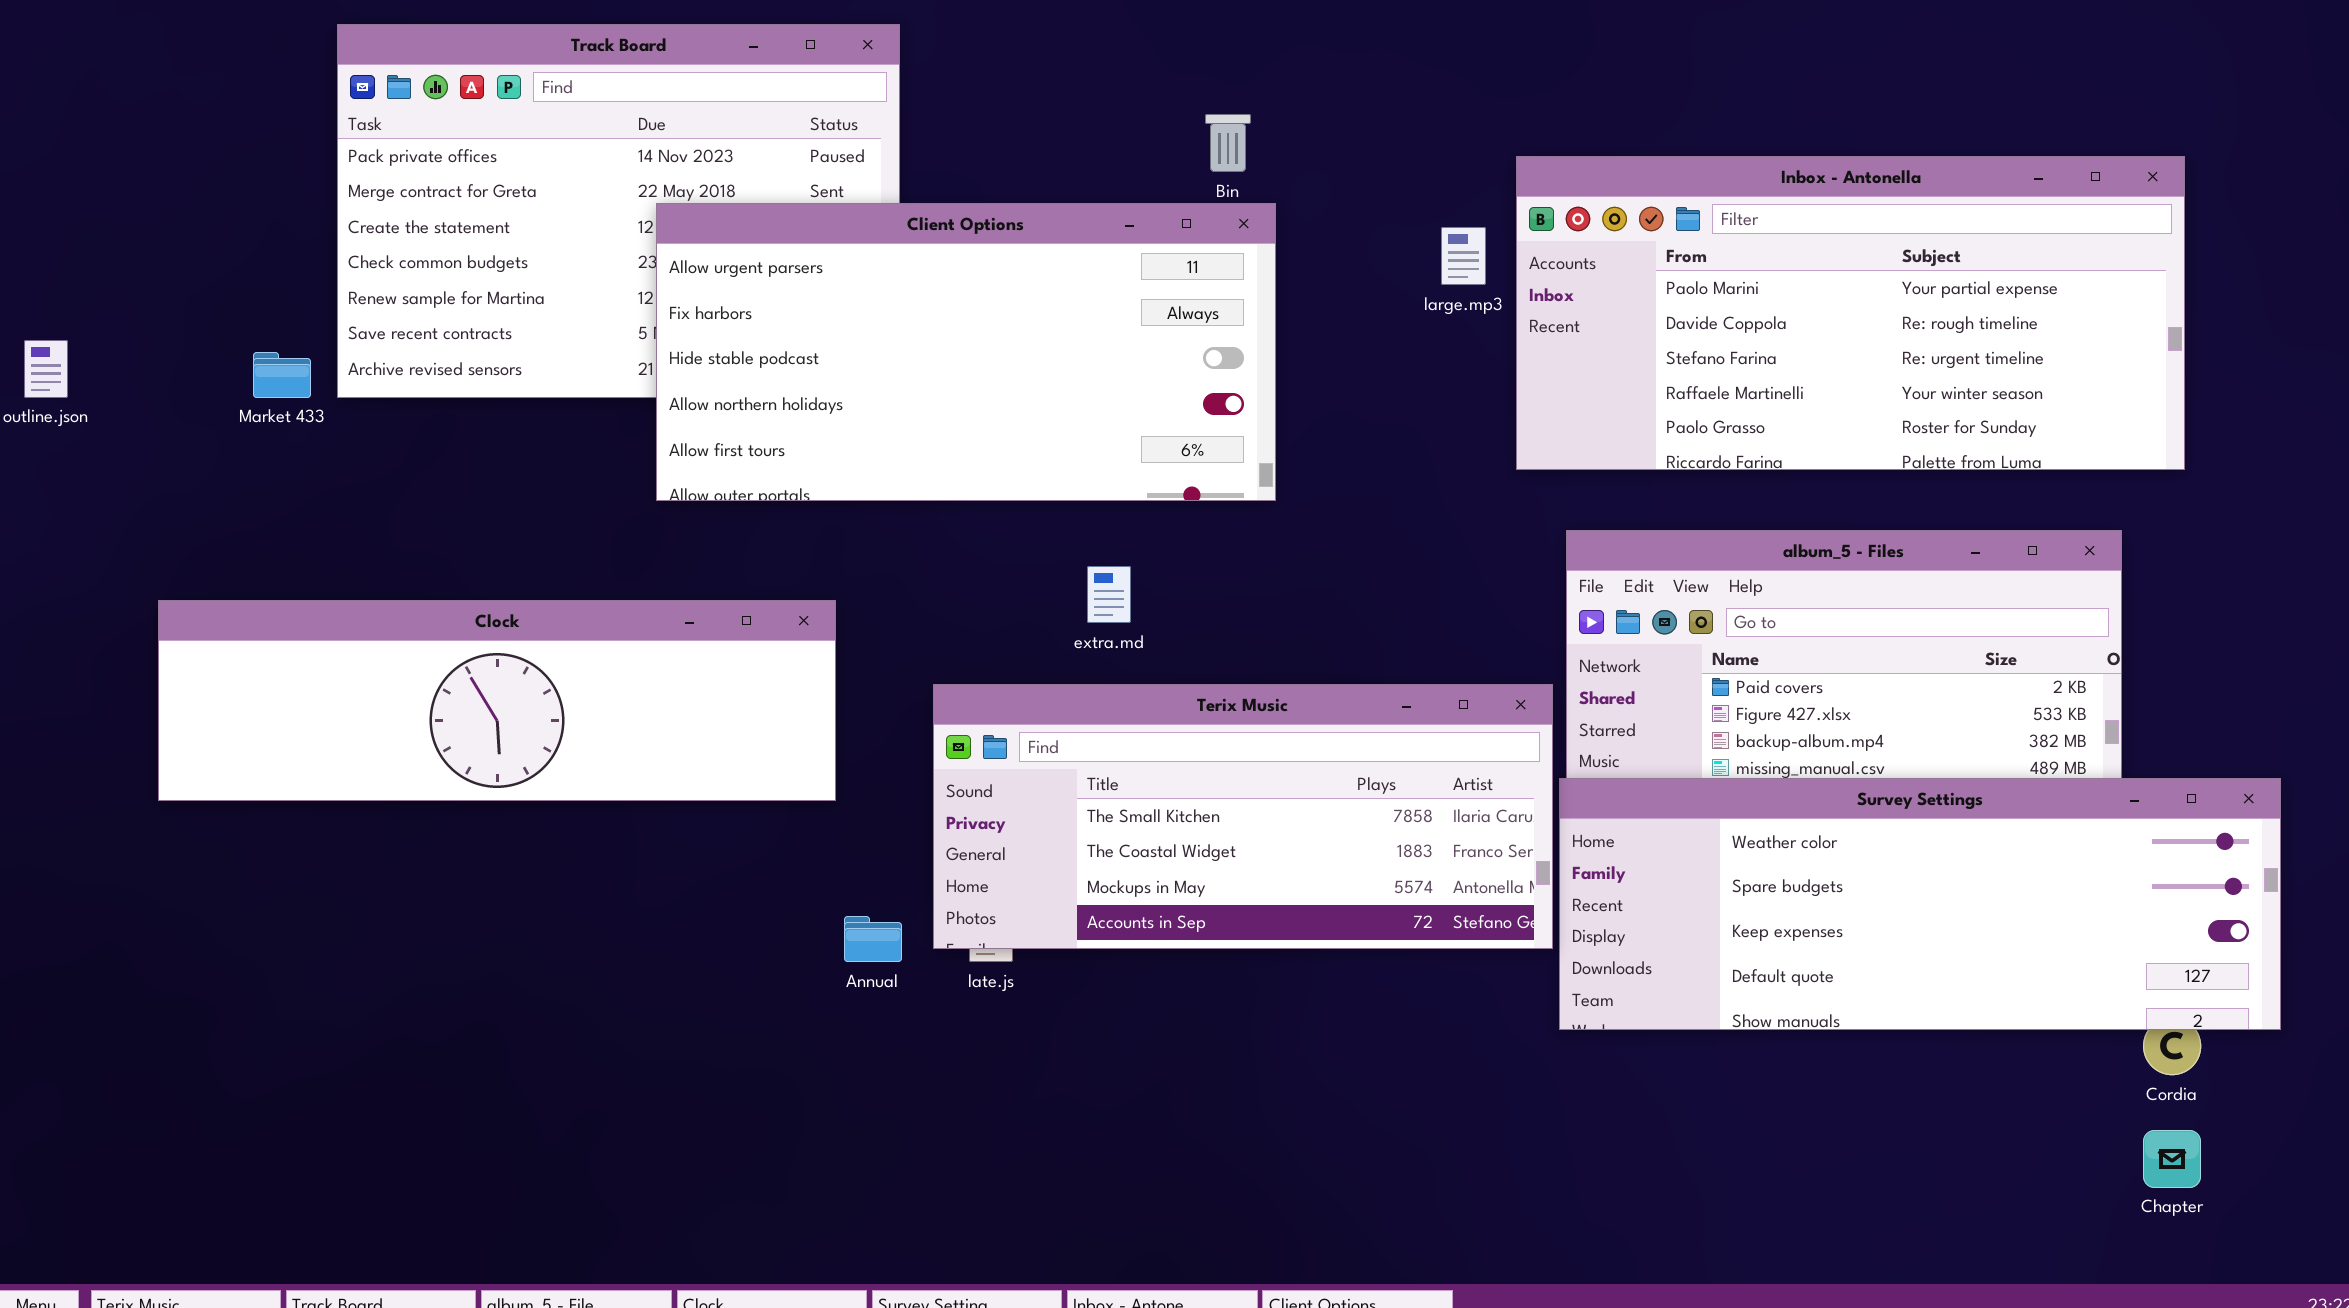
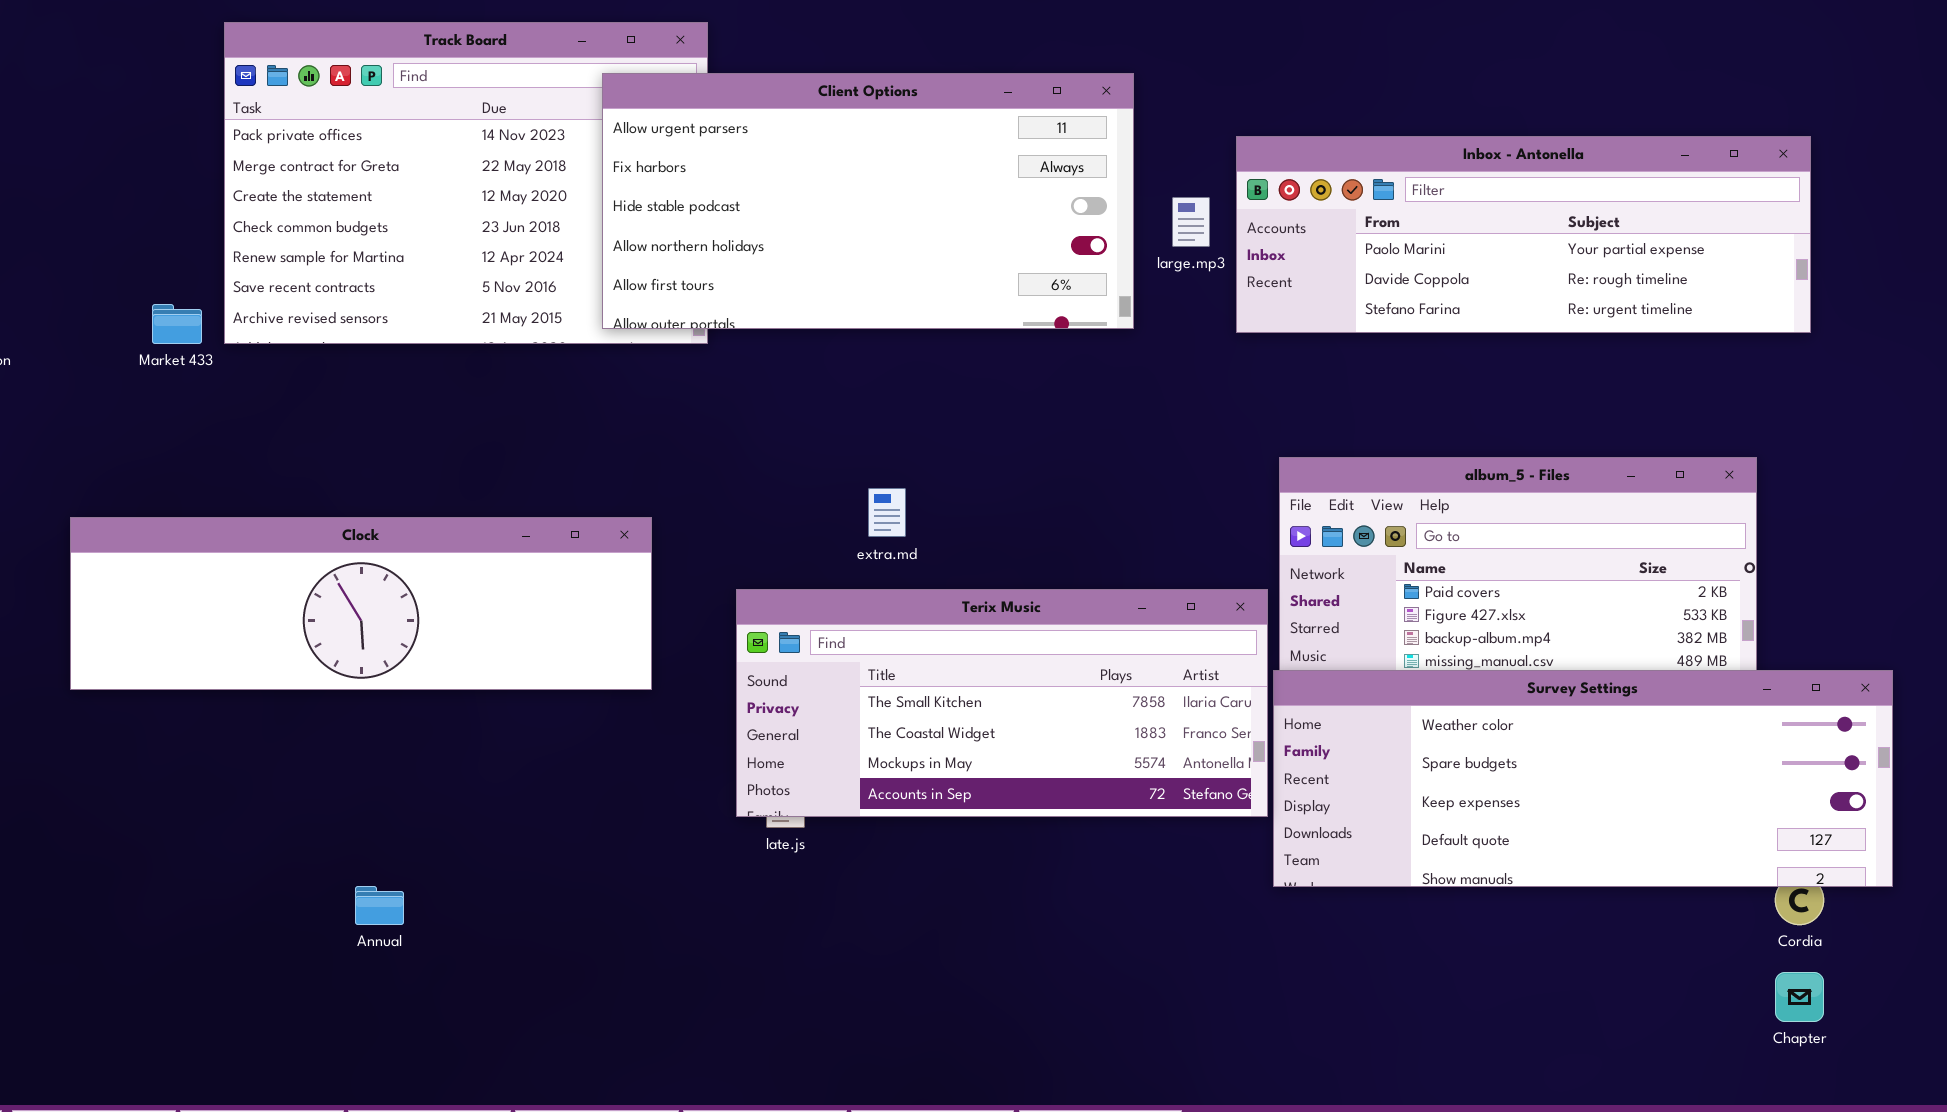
Inbox - Antonella: [1516,156,2185,470] -> [1236,136,1811,333], resized
Client Options: [656,203,1276,501] -> [602,73,1134,329], moved
Annual: [844,916,902,962] -> [355,886,404,925], moved

